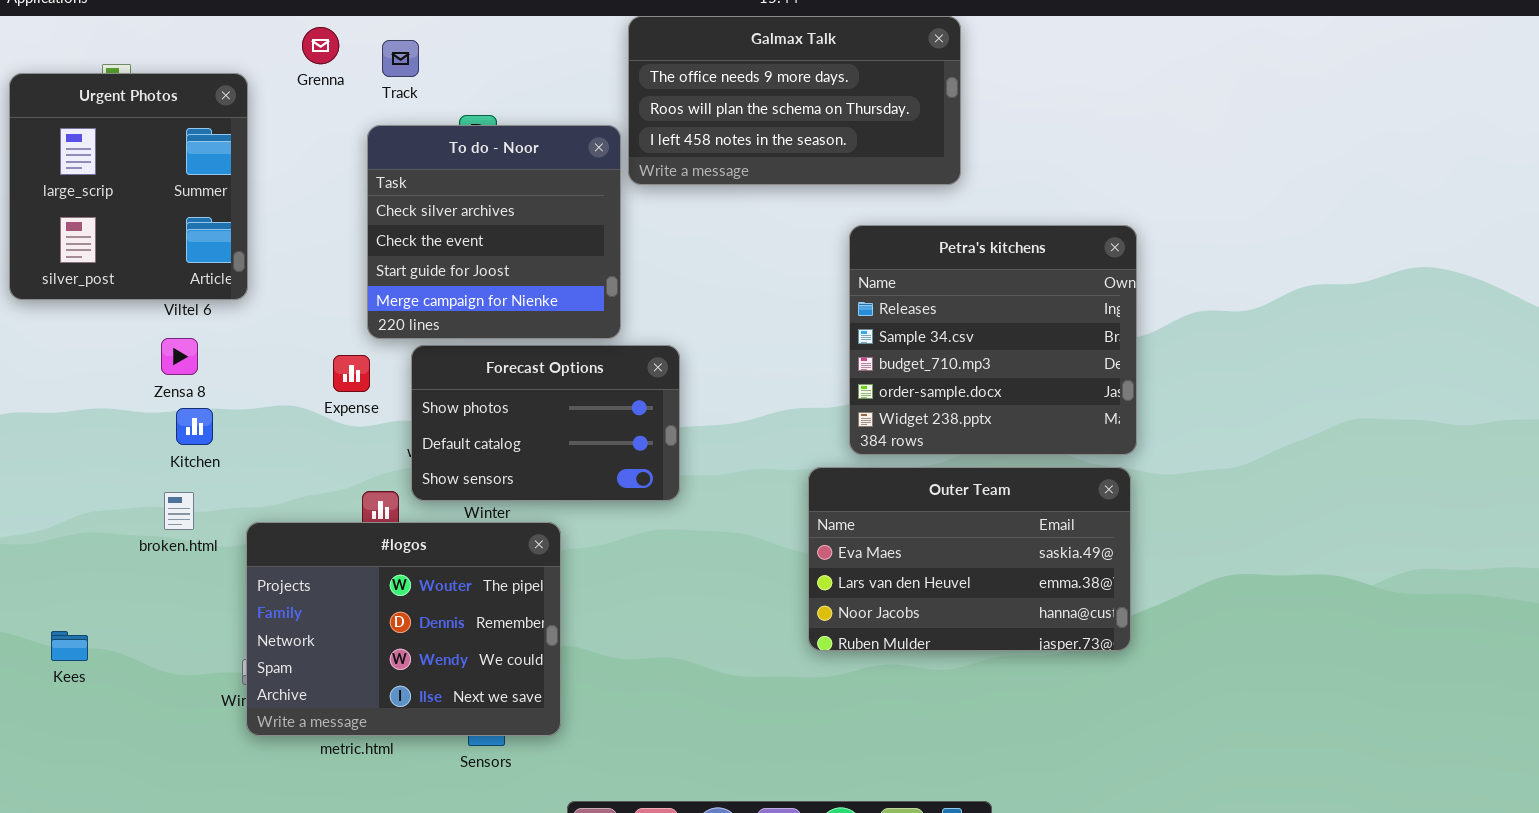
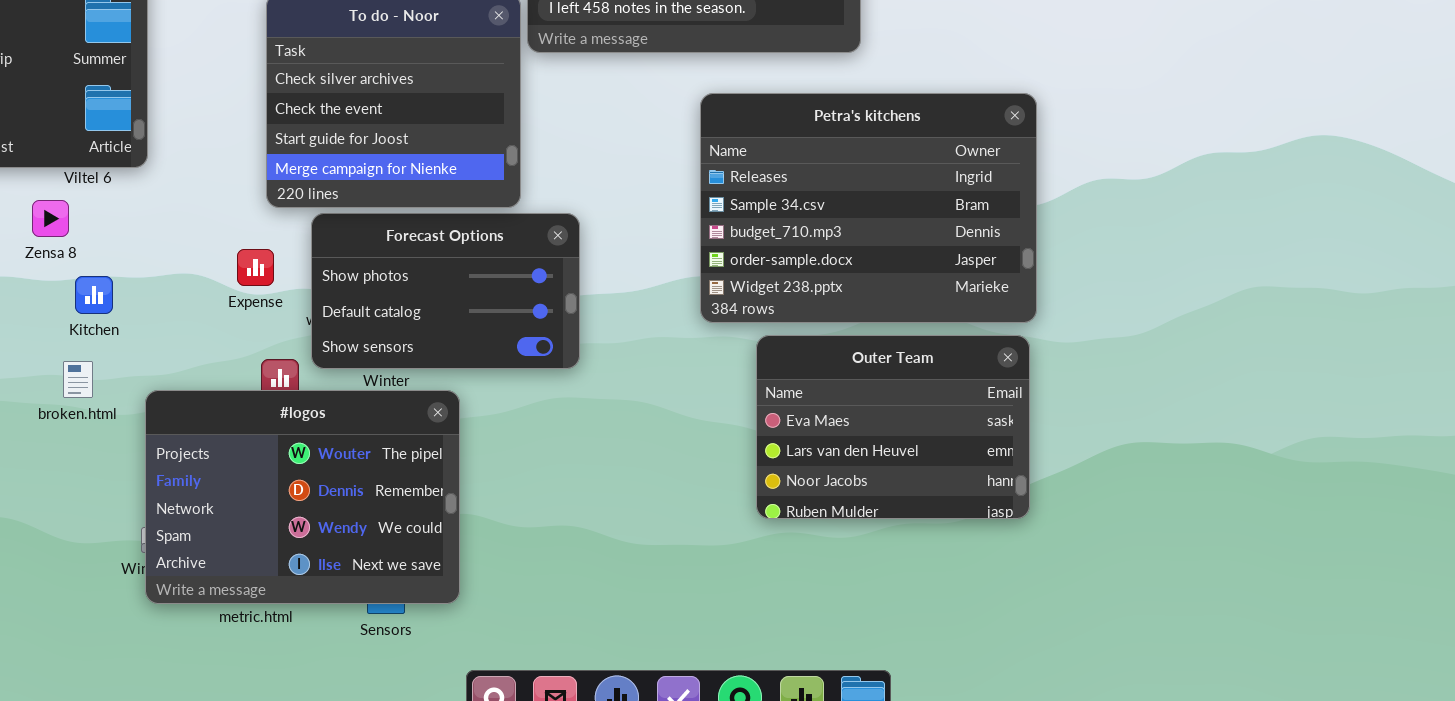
Petra's kitchens: [849,225,1137,455] -> [700,93,1037,323], resized
Zensa 8: [161,338,198,375] -> [32,200,69,237], moved
Expense: [333,355,370,392] -> [237,249,274,286], moved
Outer Team: [808,467,1131,651] -> [756,335,1030,519], resized

